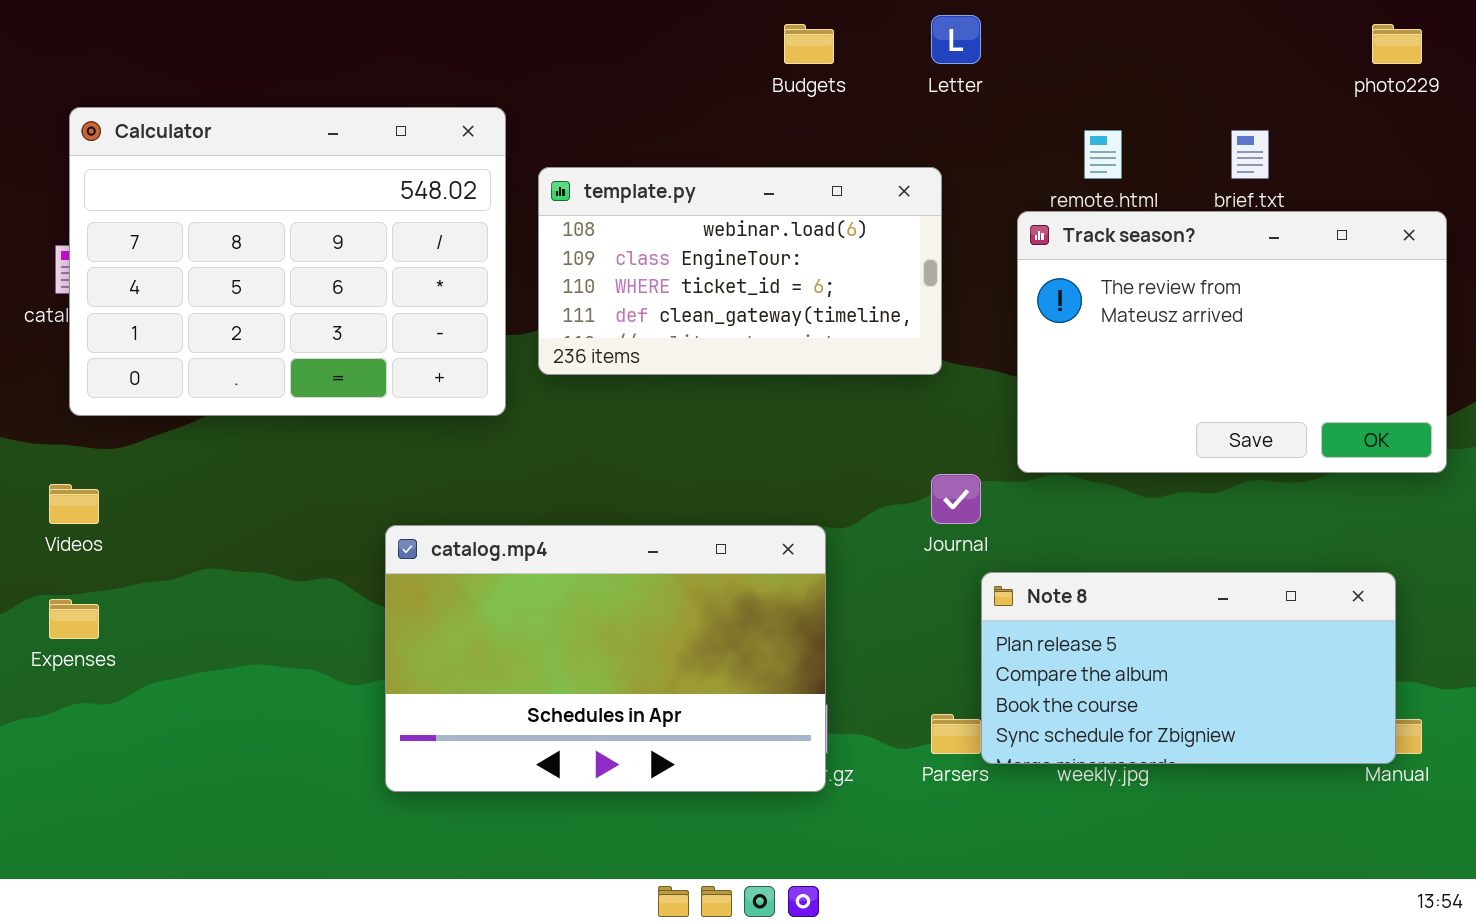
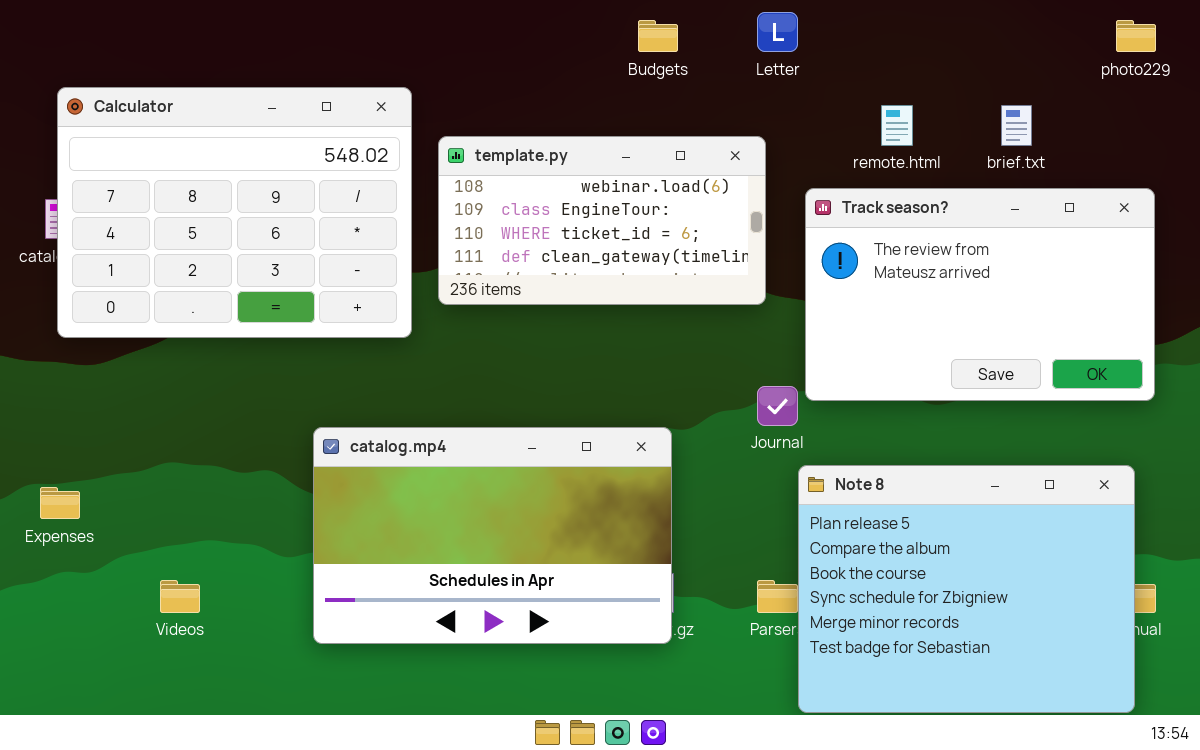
Track season?: [1017,211,1447,473] -> [805,188,1155,401], moved
Videos: [49,484,99,524] -> [160,580,200,613], moved
Note 8: [981,572,1396,764] -> [798,465,1135,713], resized

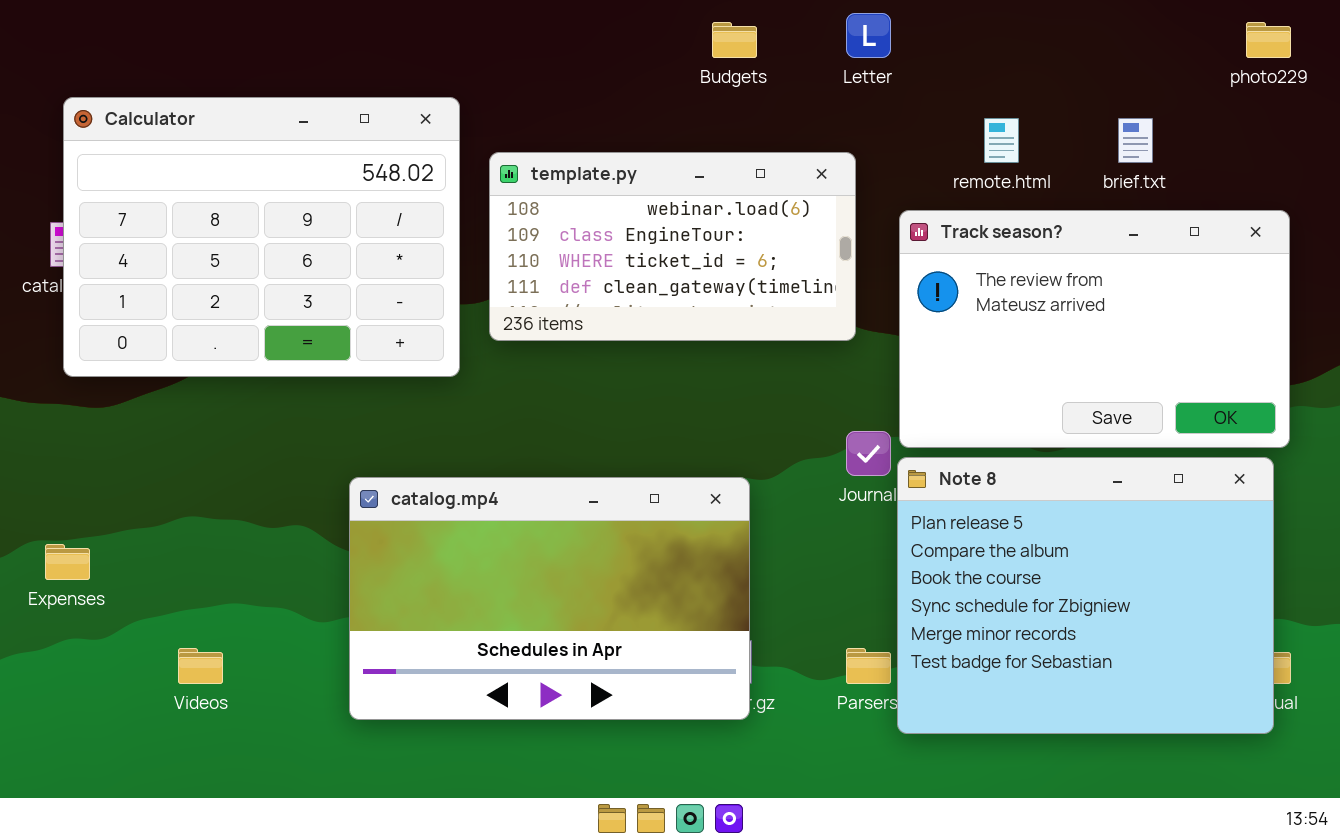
Note 8: [798,465,1135,713] -> [897,457,1274,734], moved

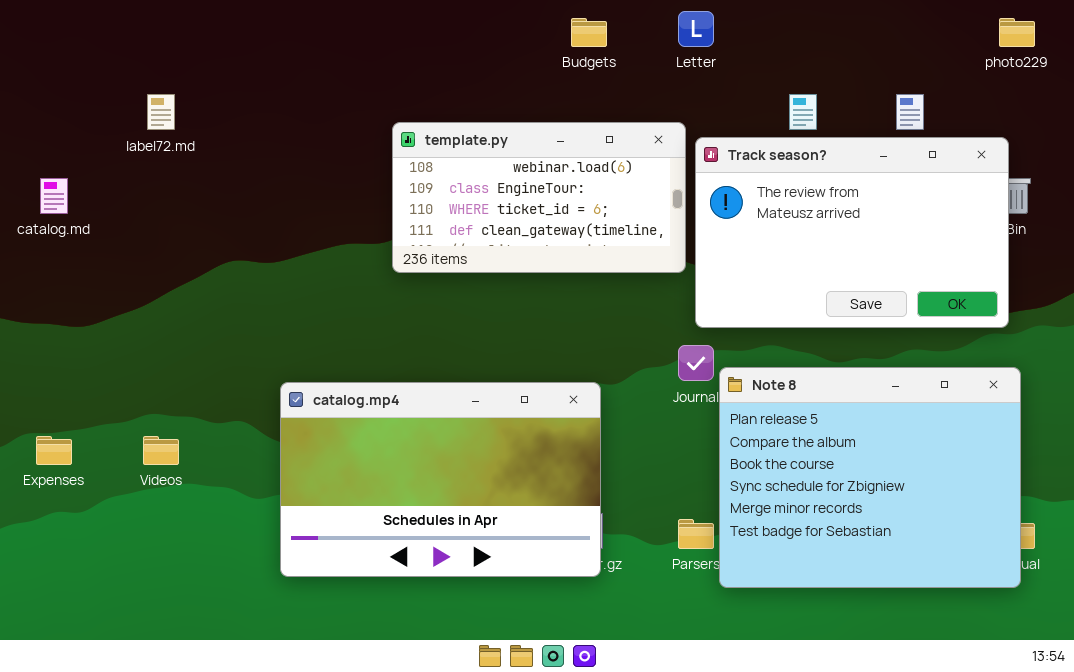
Calculator: [63,97,460,377] -> none, closed
Track season?: [899,210,1290,448] -> [695,137,1009,328], moved
Videos: [178,648,223,684] -> [143,436,179,465], moved

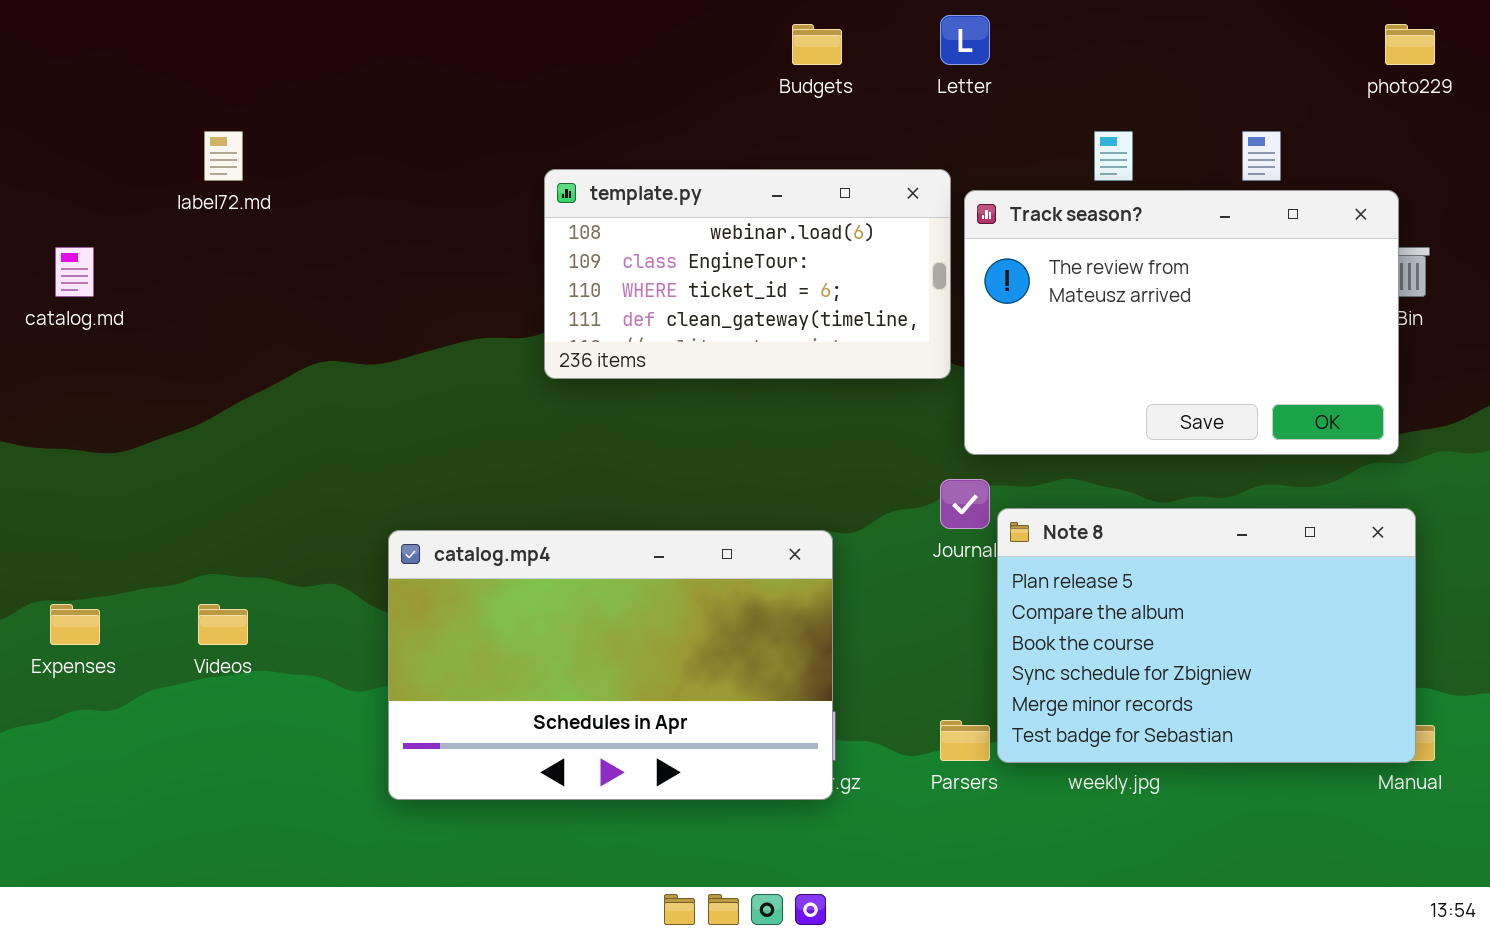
Note 8: [719,367,1021,588] -> [997,508,1416,763], resized

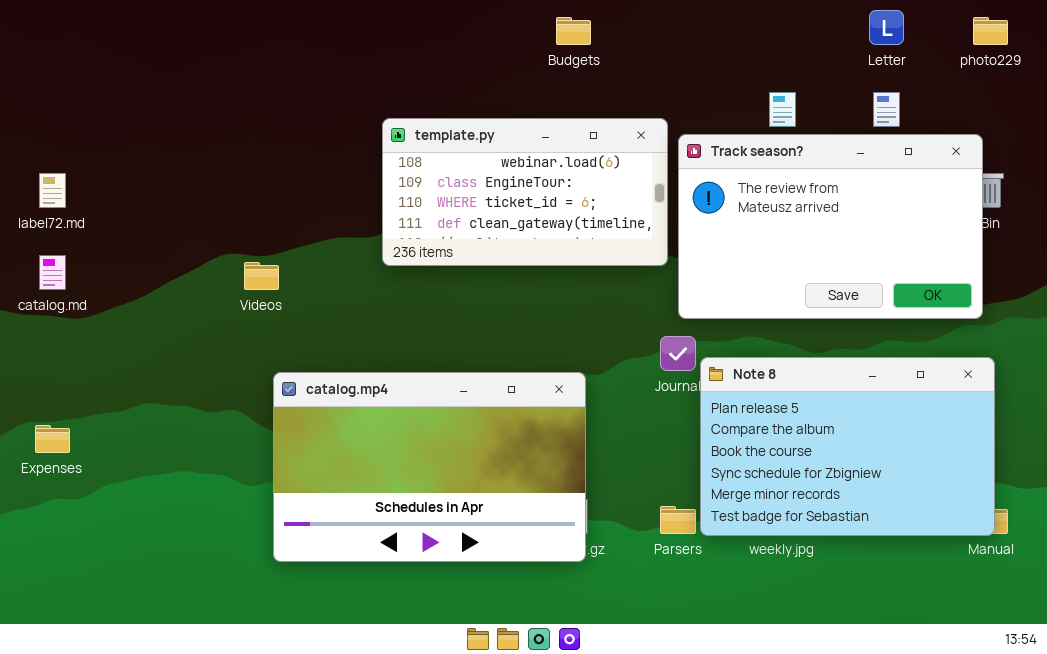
Letter: [940,15,990,65] -> [869,10,904,45], moved
label72.md: [204,131,243,181] -> [39,173,66,208], moved
catalog.md: [55,247,94,297] -> [39,255,66,290], moved
Videos: [198,604,248,645] -> [244,262,279,290], moved

